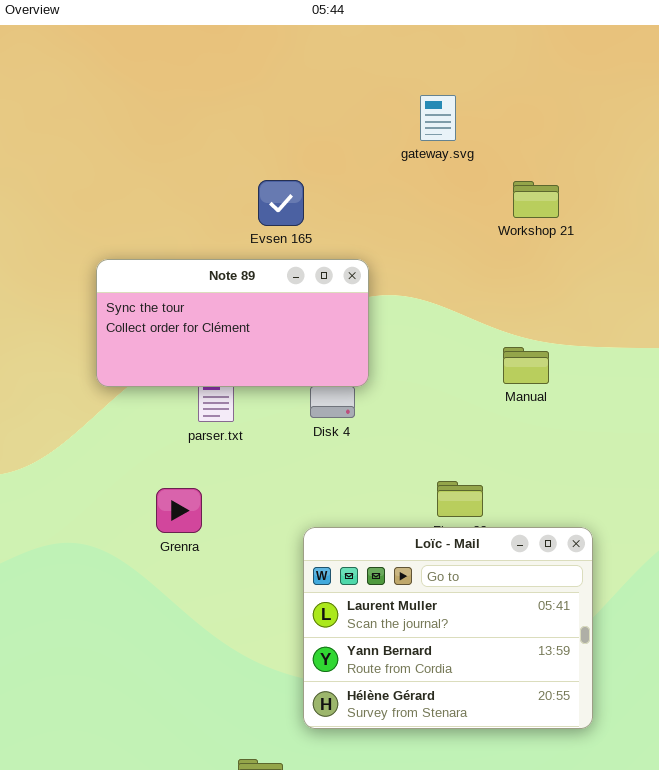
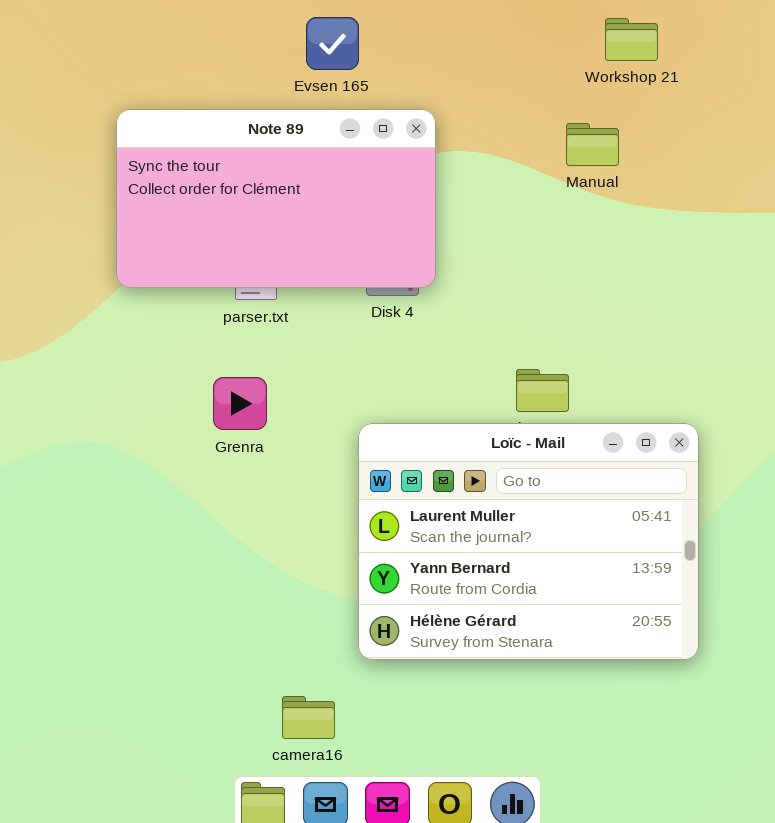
Note 89: [96,259,369,387] -> [116,109,436,288], resized
Manual: [503,347,549,384] -> [566,123,619,166], moved
Grenra: [156,488,202,533] -> [213,377,267,430], moved

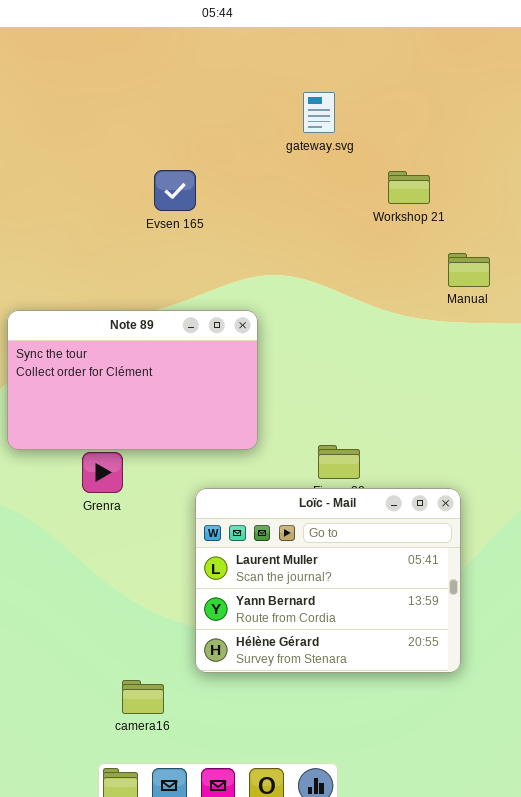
Note 89: [116,109,436,288] -> [7,310,258,450], moved
Manual: [566,123,619,166] -> [448,253,490,287], moved
camera16: [282,696,335,739] -> [122,680,164,714], moved

